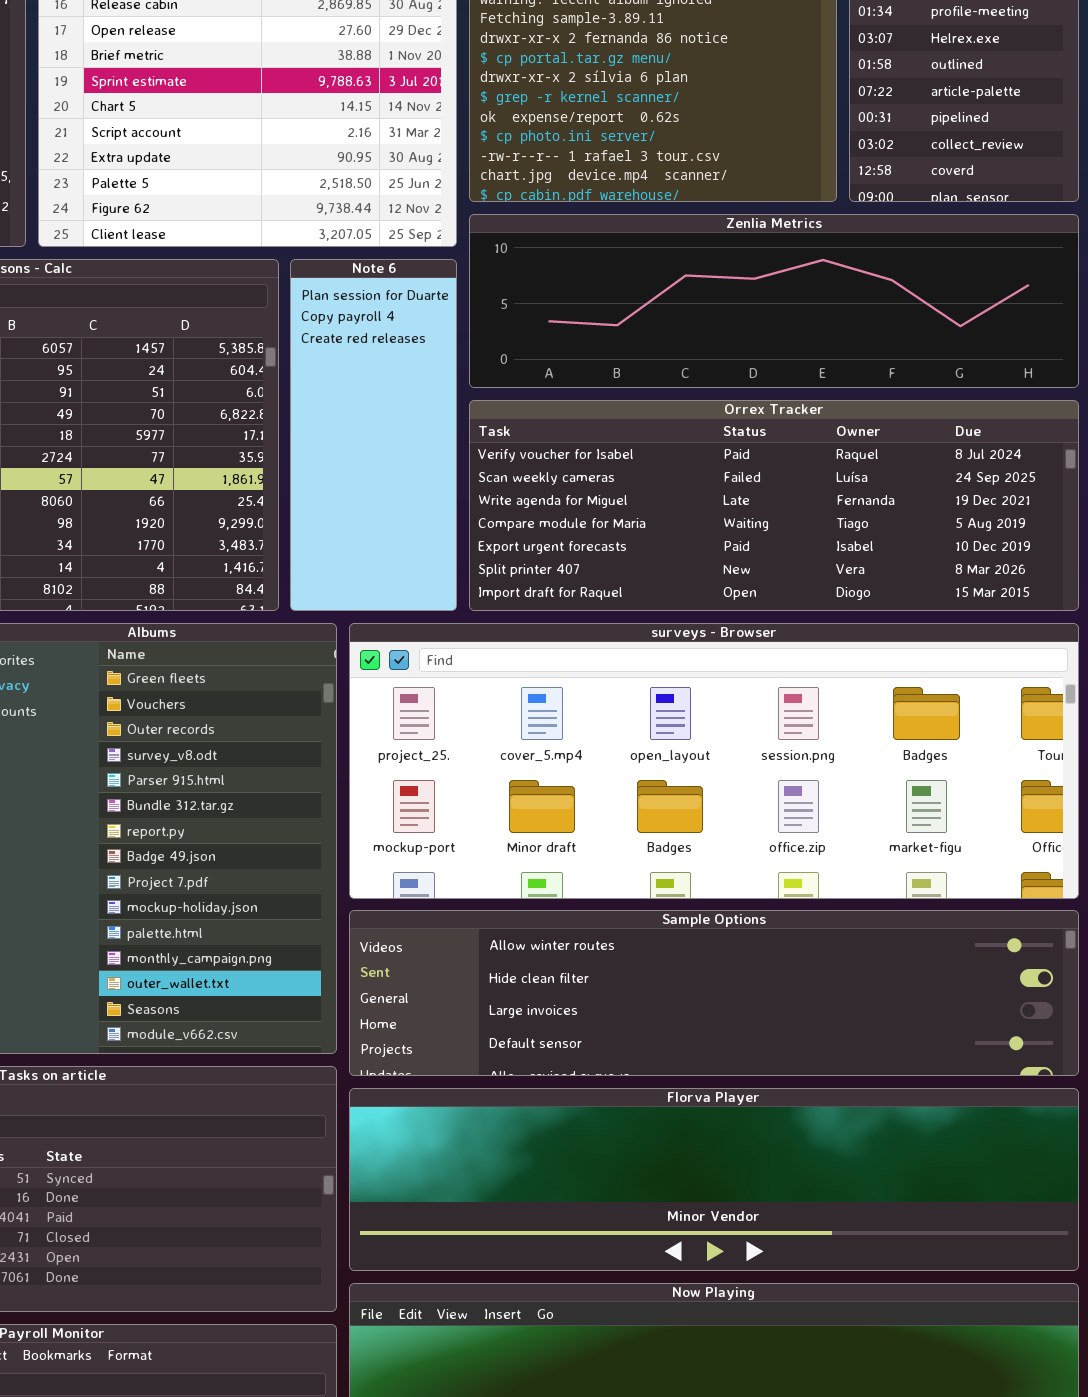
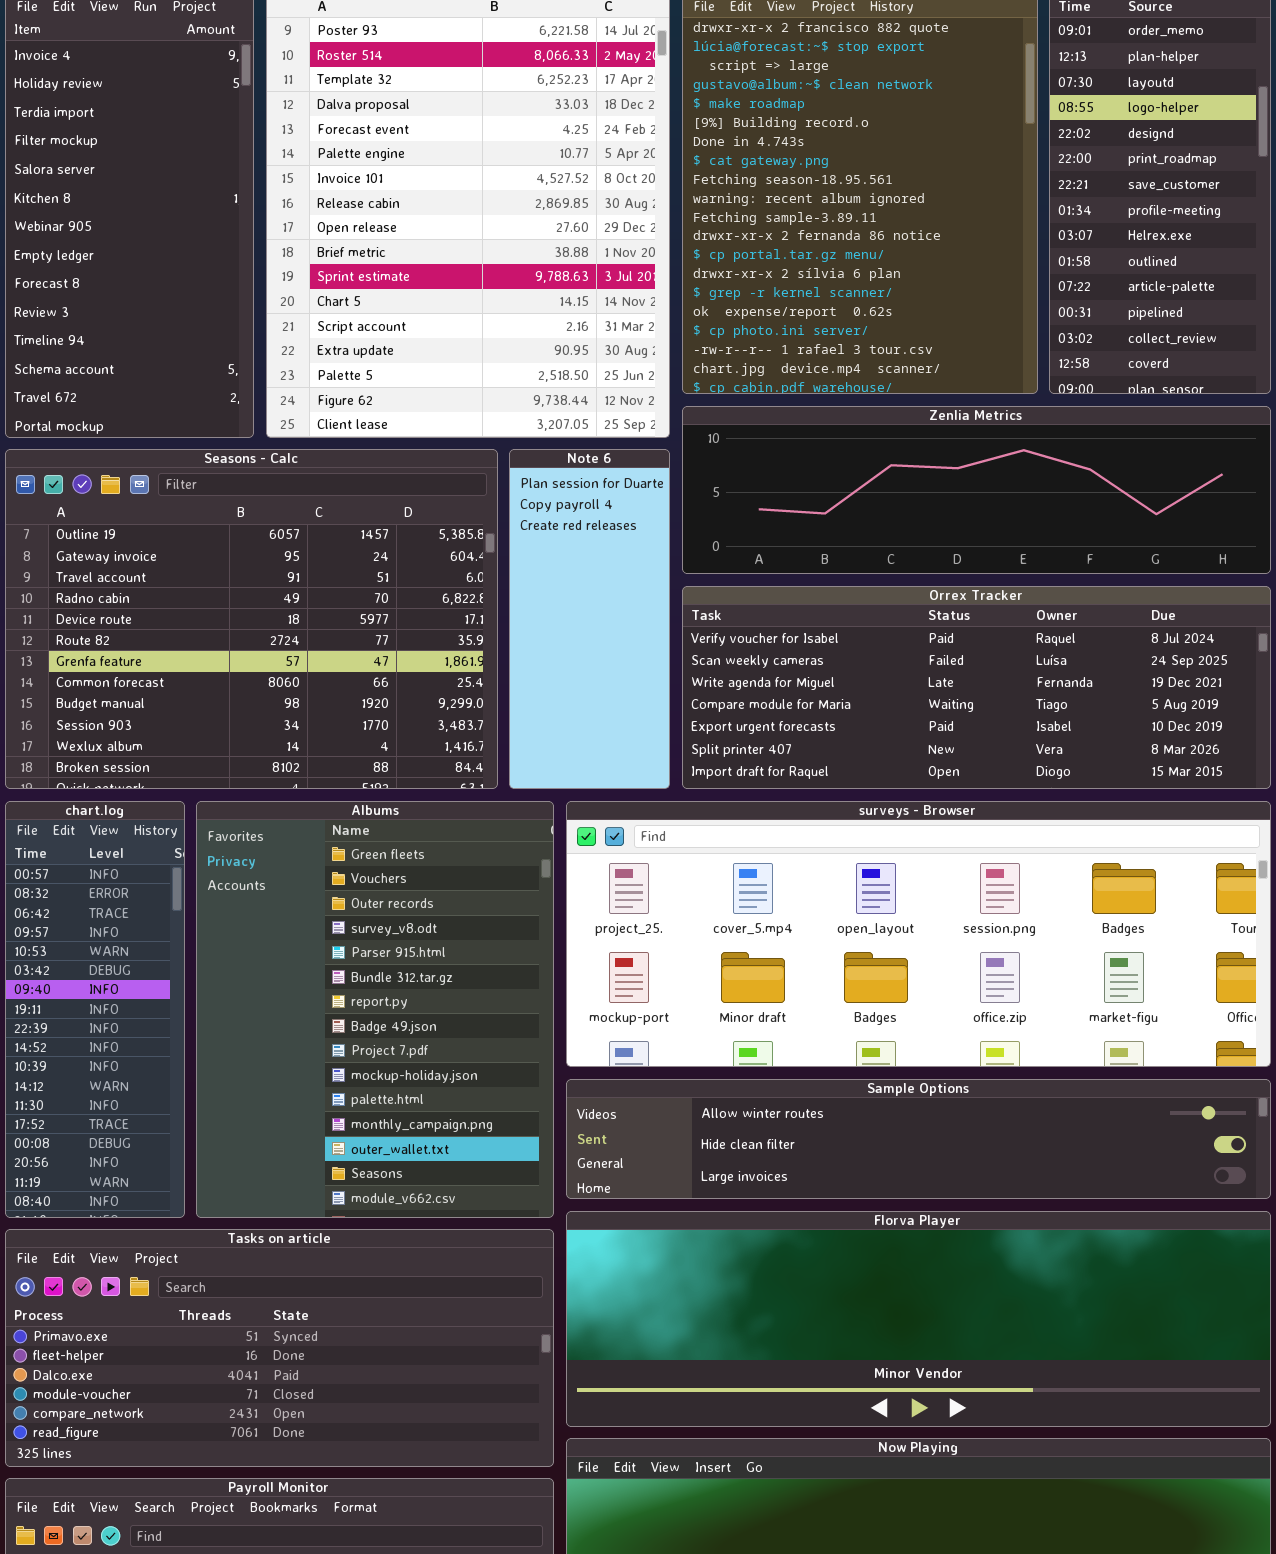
Sample Options: [349,910,1079,1076] -> [566,1079,1271,1199], resized
Florva Player: [349,1088,1079,1271] -> [566,1211,1271,1427], resized

